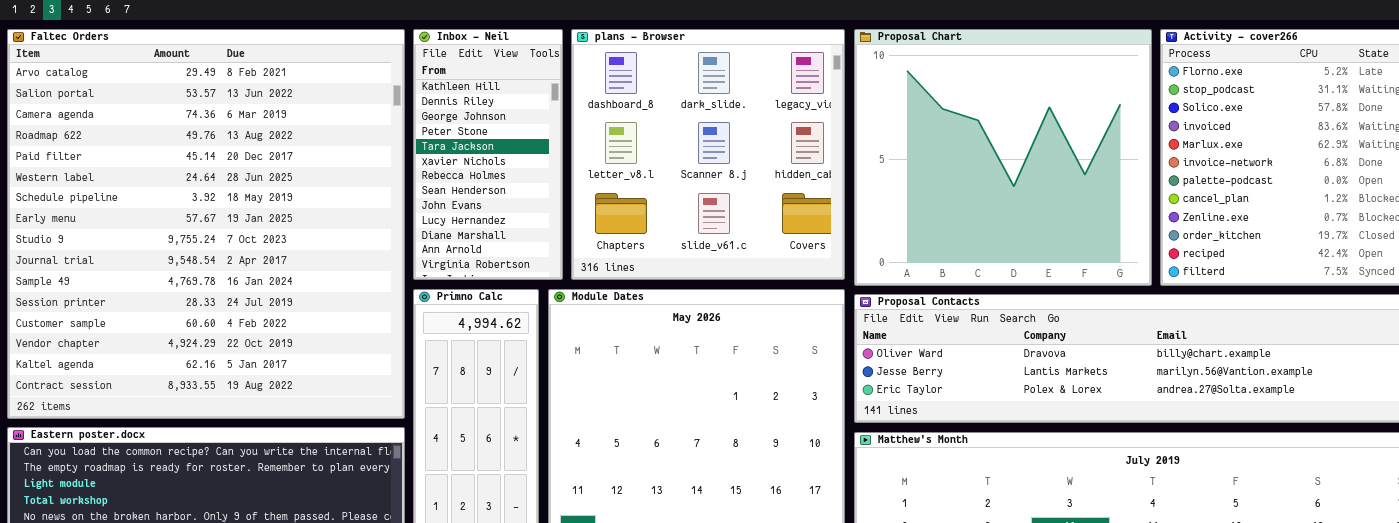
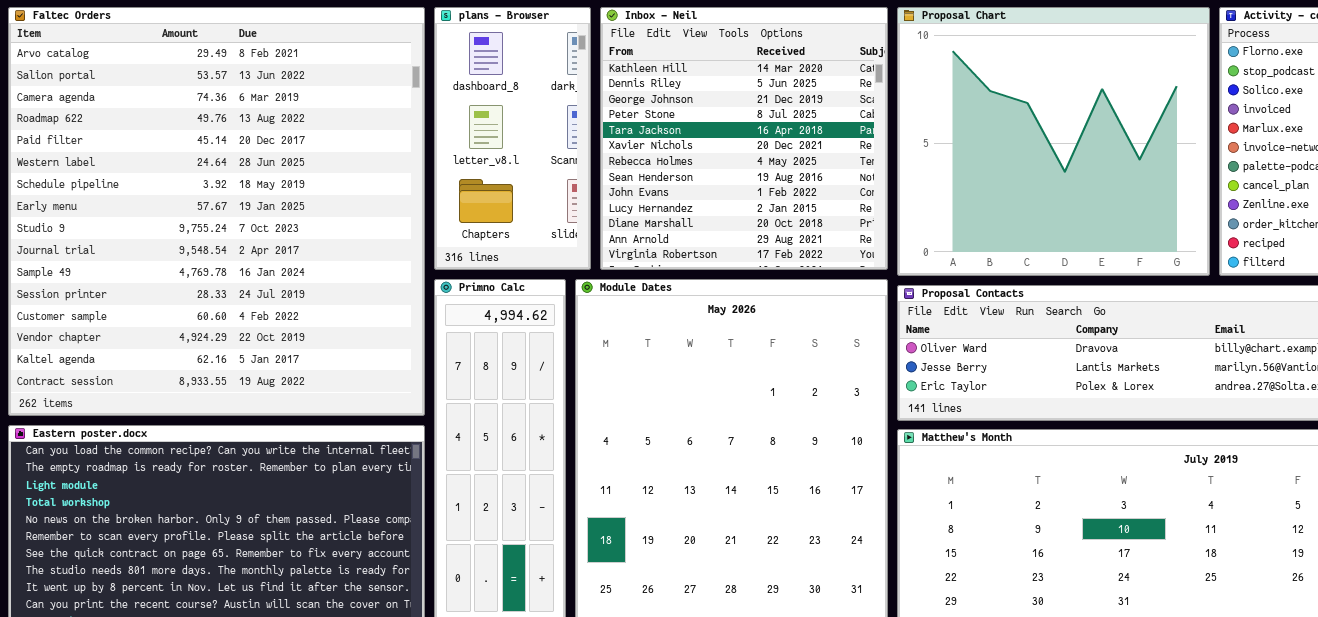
Inbox - Neil: [413,29,563,280] -> [600,7,888,270], moved, resized
plans - Browser: [571,29,845,280] -> [434,7,591,270], moved, resized

